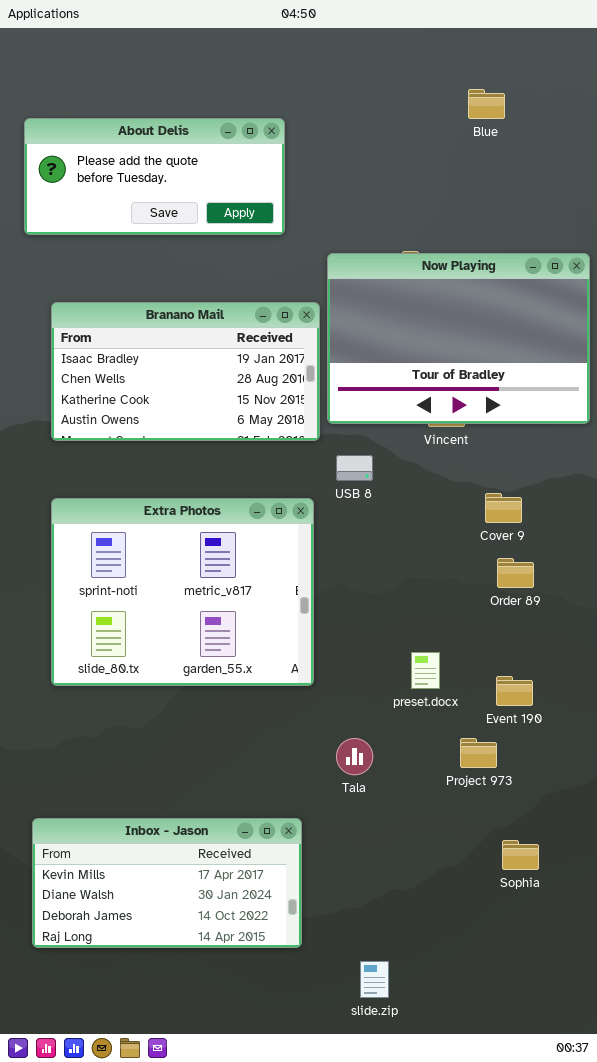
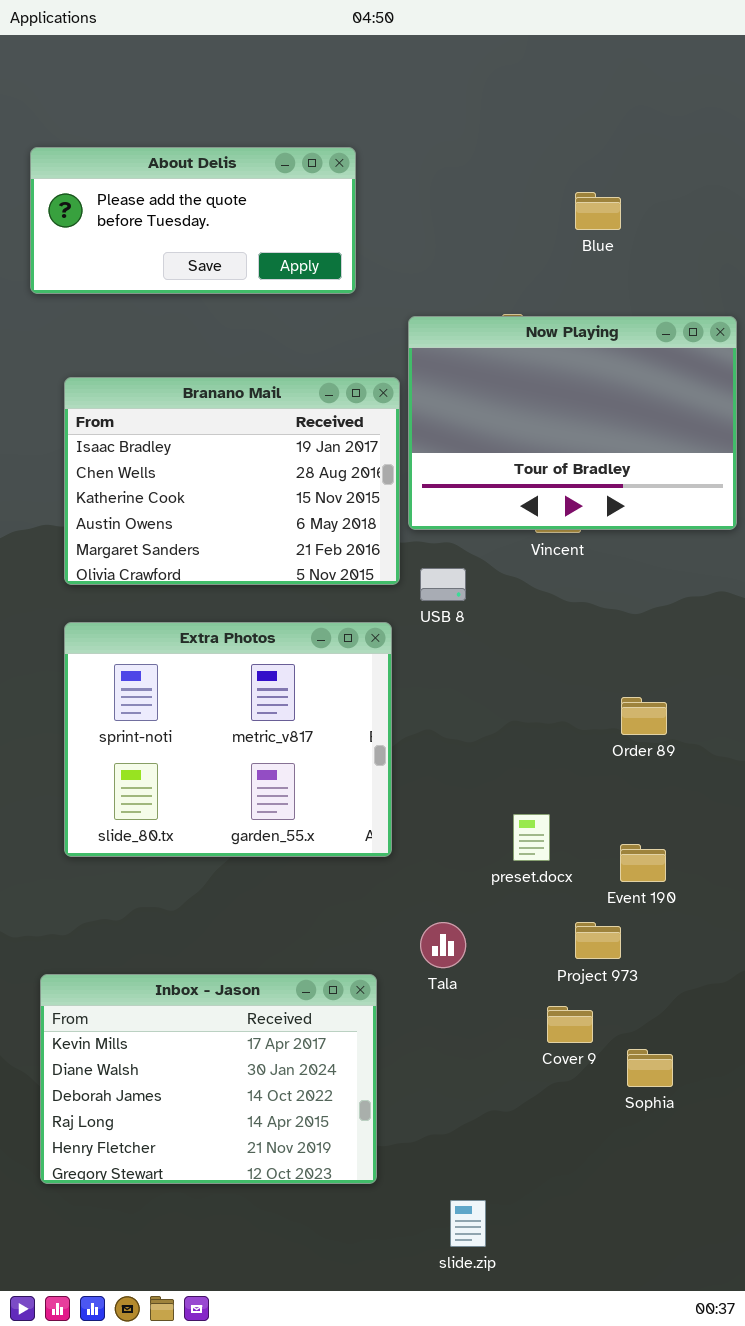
Blue: [468,89,505,119] -> [575,192,621,230], moved
Branano Mail: [51,302,320,441] -> [64,377,400,585], resized
Cover 9: [485,493,522,523] -> [547,1006,593,1043], moved
Inbox - Jason: [32,818,302,948] -> [40,974,377,1184], resized

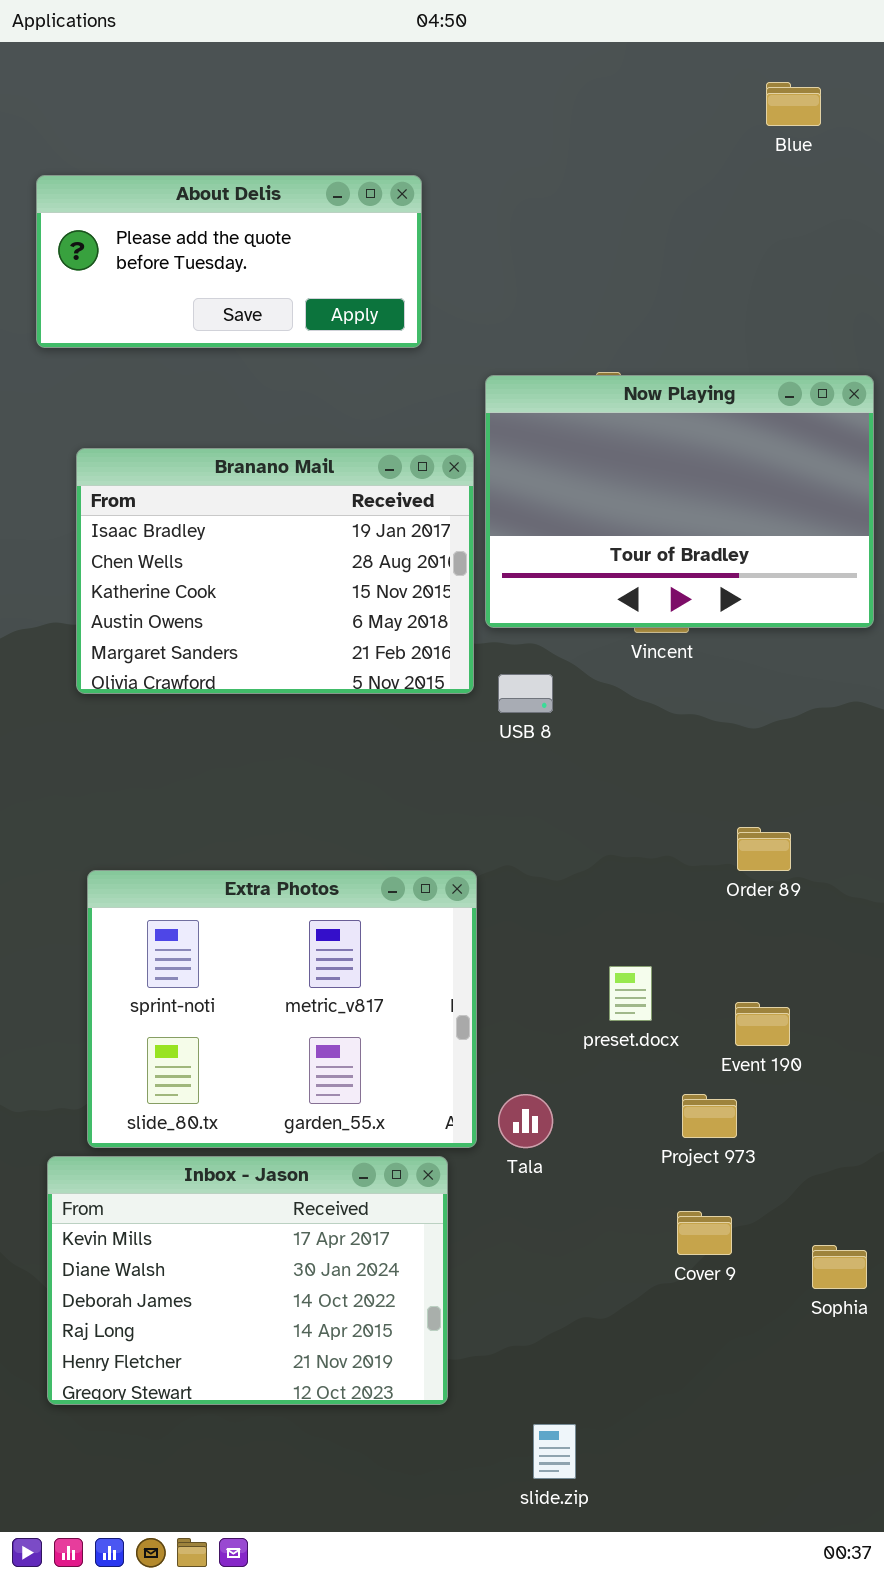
Blue: [575,192,621,230] -> [766,82,821,126], moved
Extra Photos: [64,622,392,857] -> [87,870,477,1148], moved
Cover 9: [547,1006,593,1043] -> [677,1211,732,1255], moved
Sophia: [627,1049,673,1087] -> [812,1245,867,1289], moved

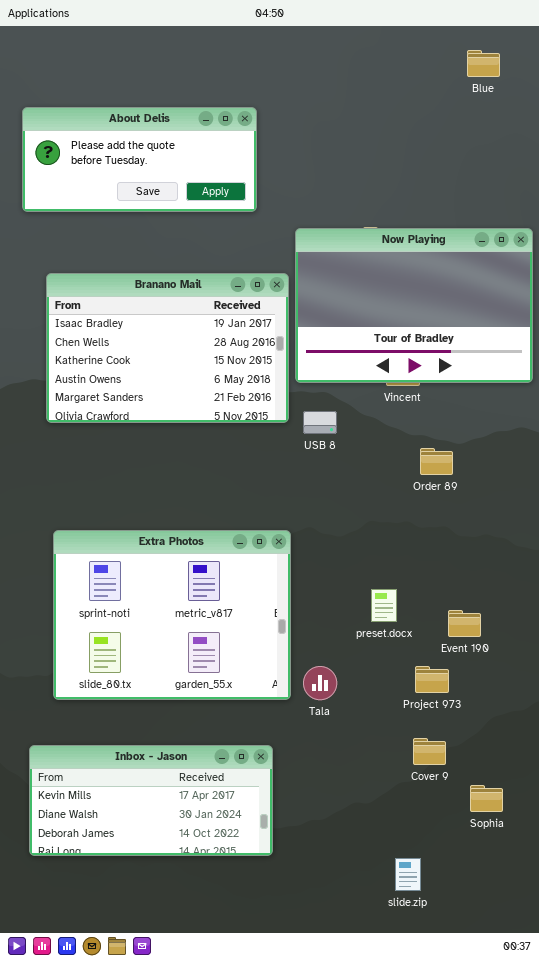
Order 89: [737,827,791,871] -> [420,448,453,475], moved
Inbox - Jason: [47,1156,448,1405] -> [29,745,273,856], resized
Sophia: [812,1245,867,1289] -> [470,785,503,812], moved
slide.zip: [533,1424,576,1479] -> [395,858,421,891], moved

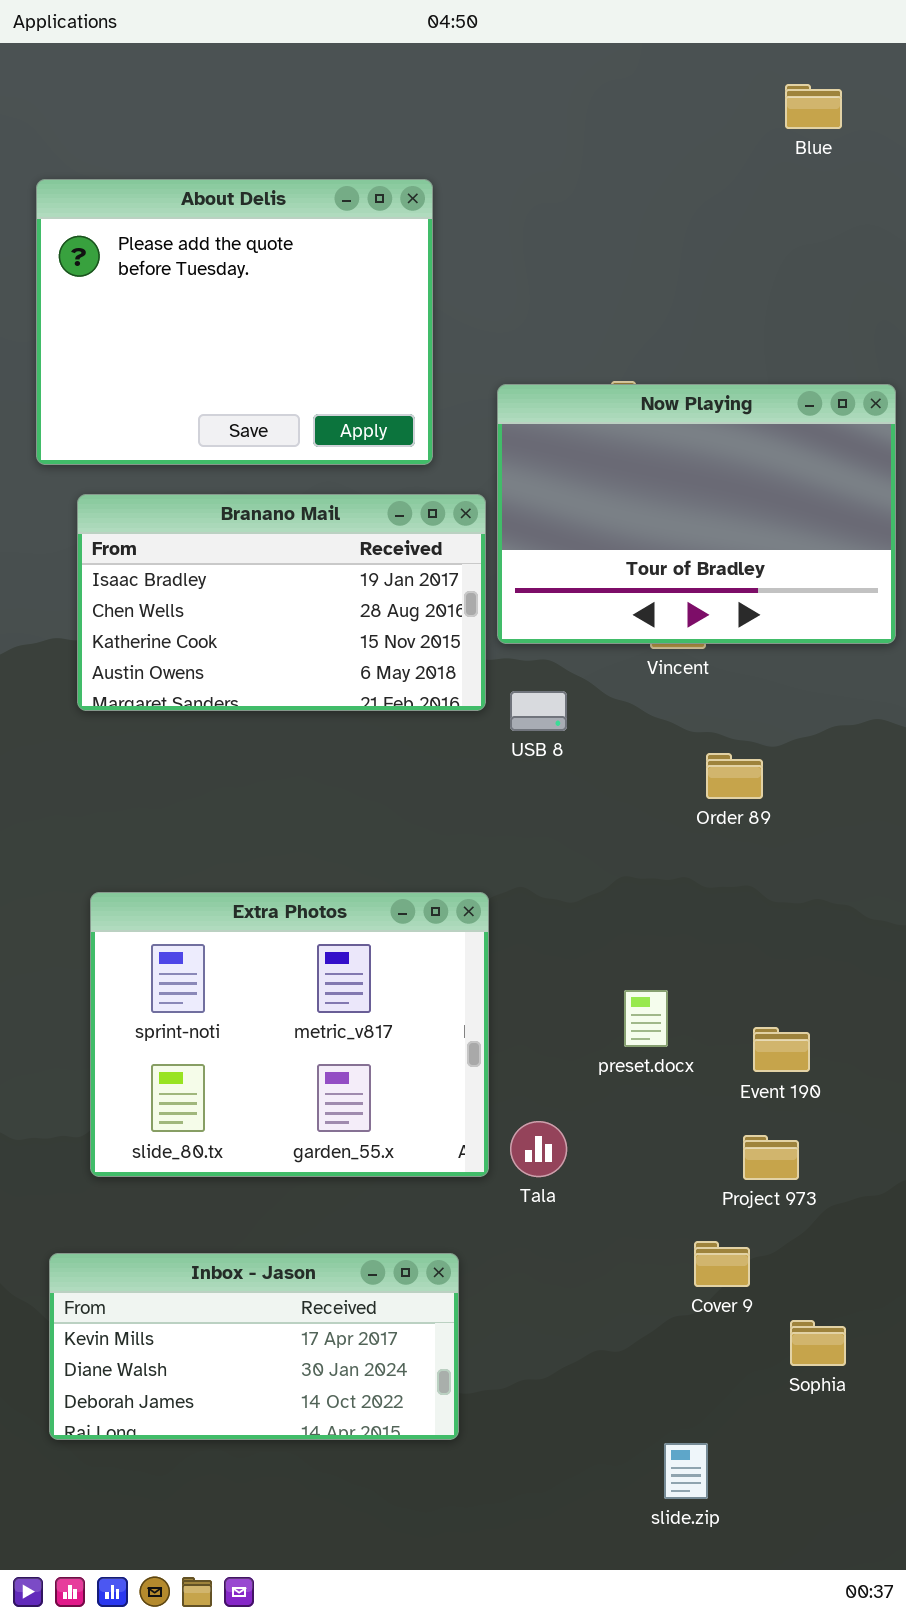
About Delis: [22,107,257,212] -> [36,179,433,465], resized
Branano Mail: [46,273,289,423] -> [77,494,486,711], resized
Project 973: [415,666,449,693] -> [743,1135,799,1180], moved

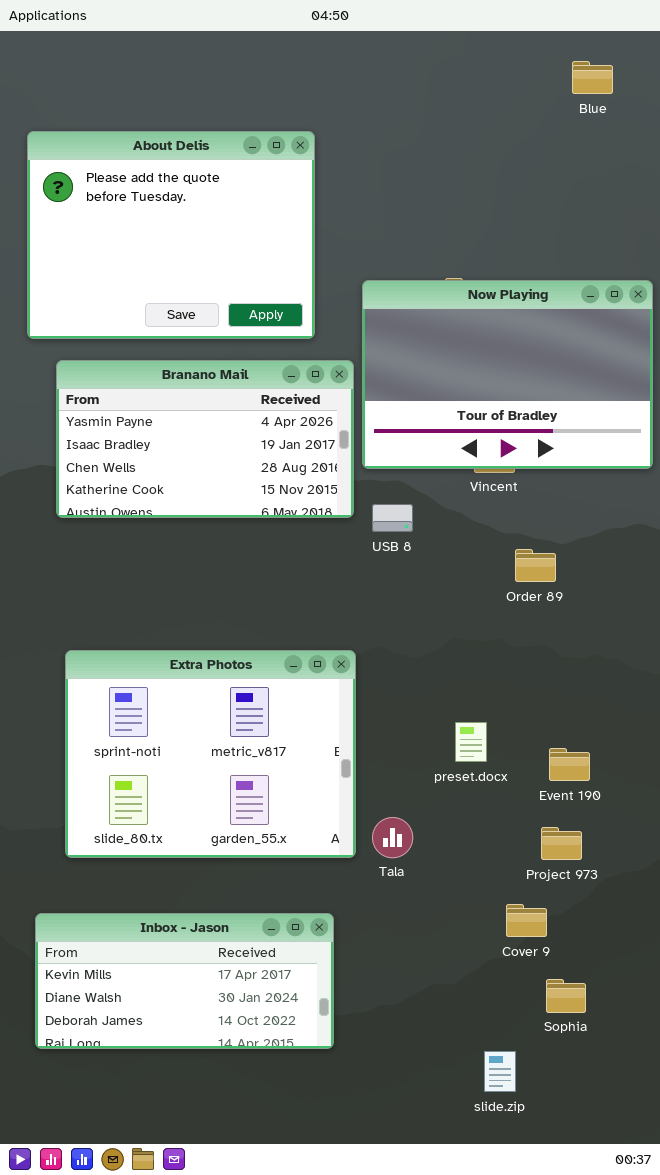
Branano Mail: [77,494,486,711] -> [56,360,354,518], scrolled up 1 row
Sophia: [790,1320,846,1366] -> [546,979,586,1013], moved

